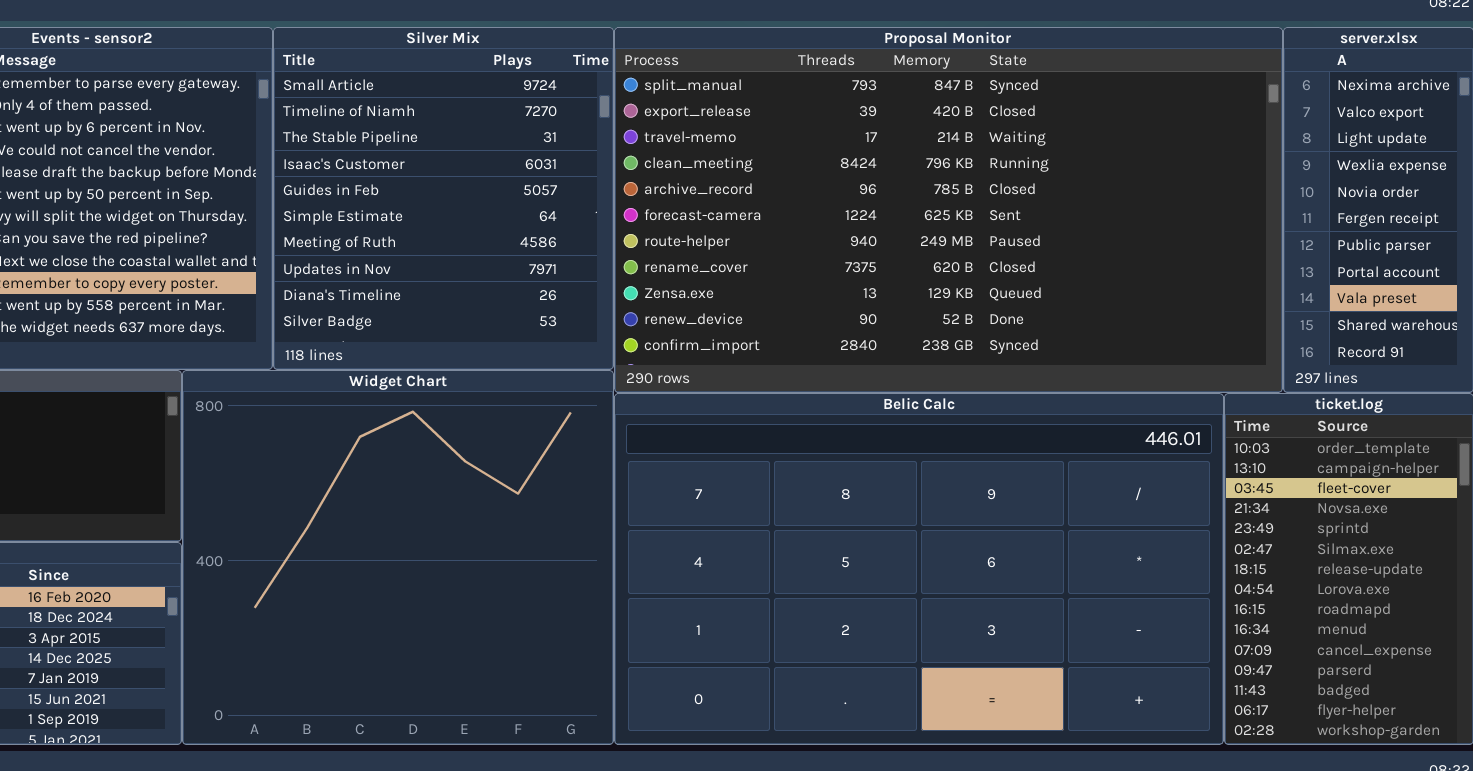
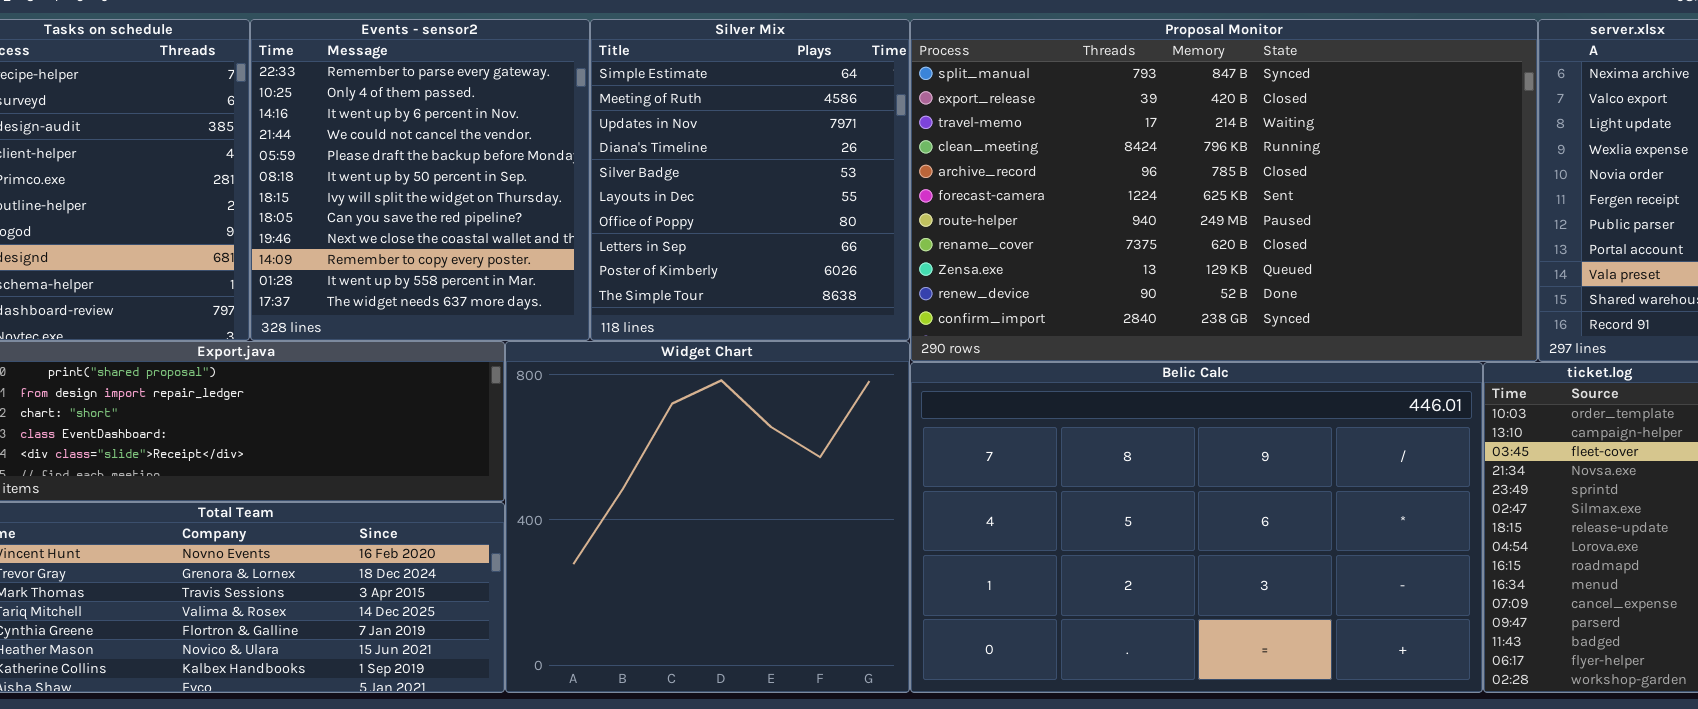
Silver Mix: [273,27,614,370] -> [590,19,910,341], scrolled down 5 rows

